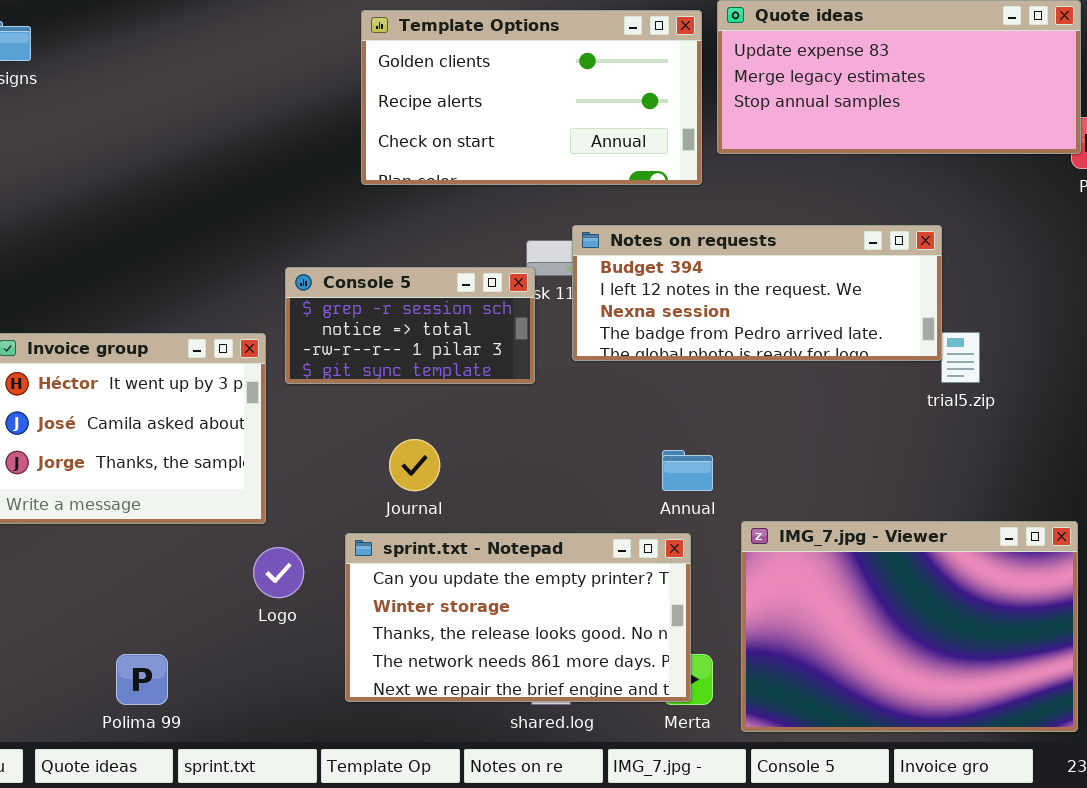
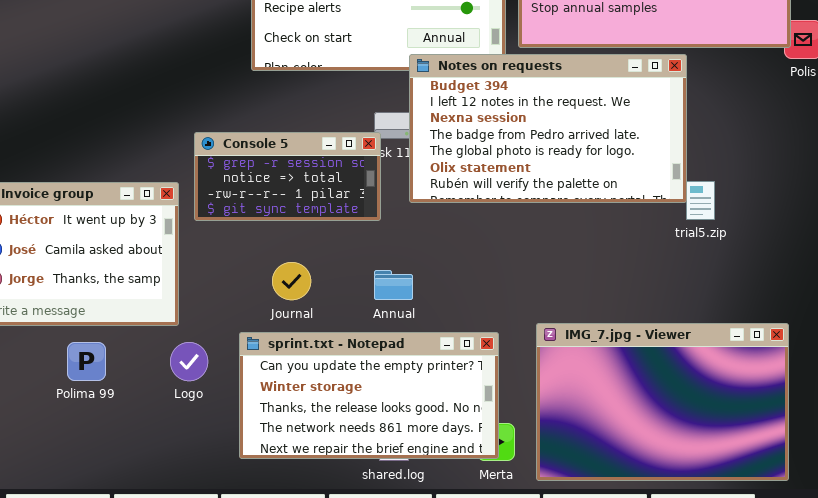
Notes on requests: [572,225,942,361] -> [409,54,687,203], resized
Annual: [662,450,713,491] -> [374,270,413,300], moved
Polima 99: [116,654,168,705] -> [67,342,106,381], moved

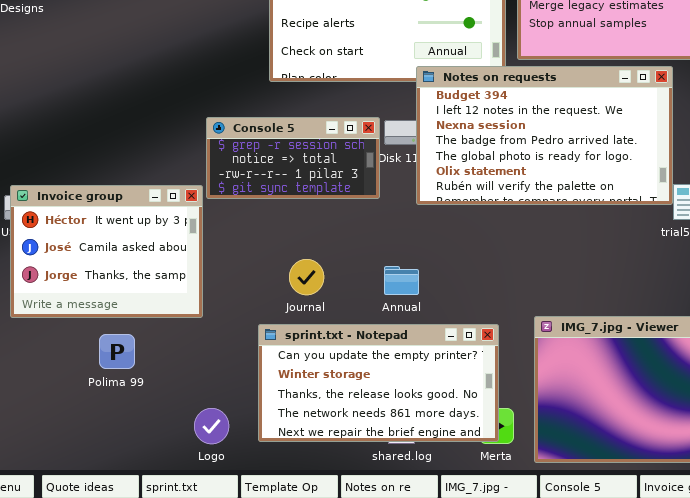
Console 5: [194,132,381,221] -> [206,117,380,199], moved
Logo: [170,342,208,381] -> [194,408,229,444], moved

